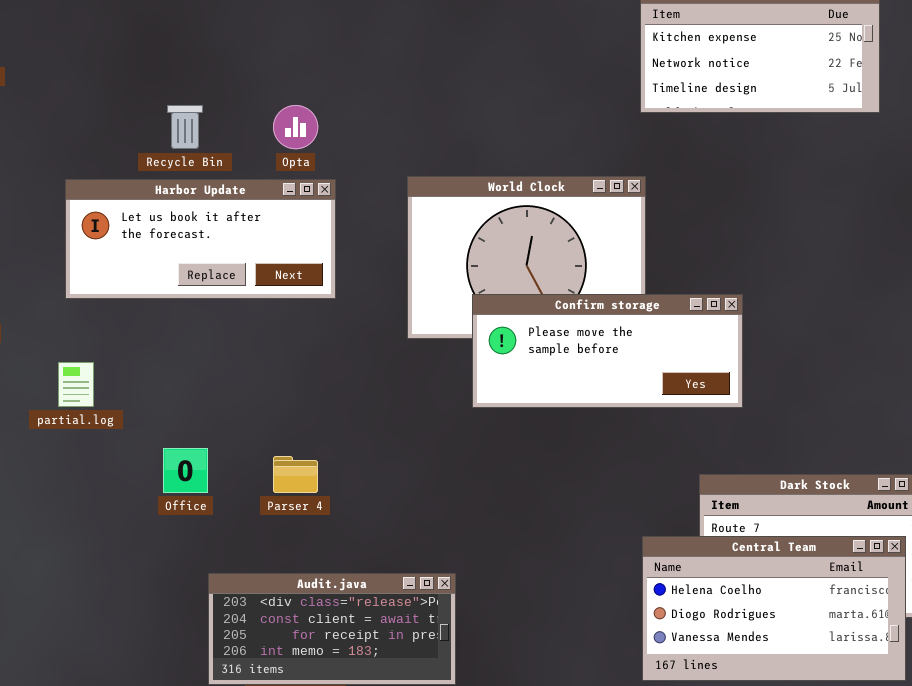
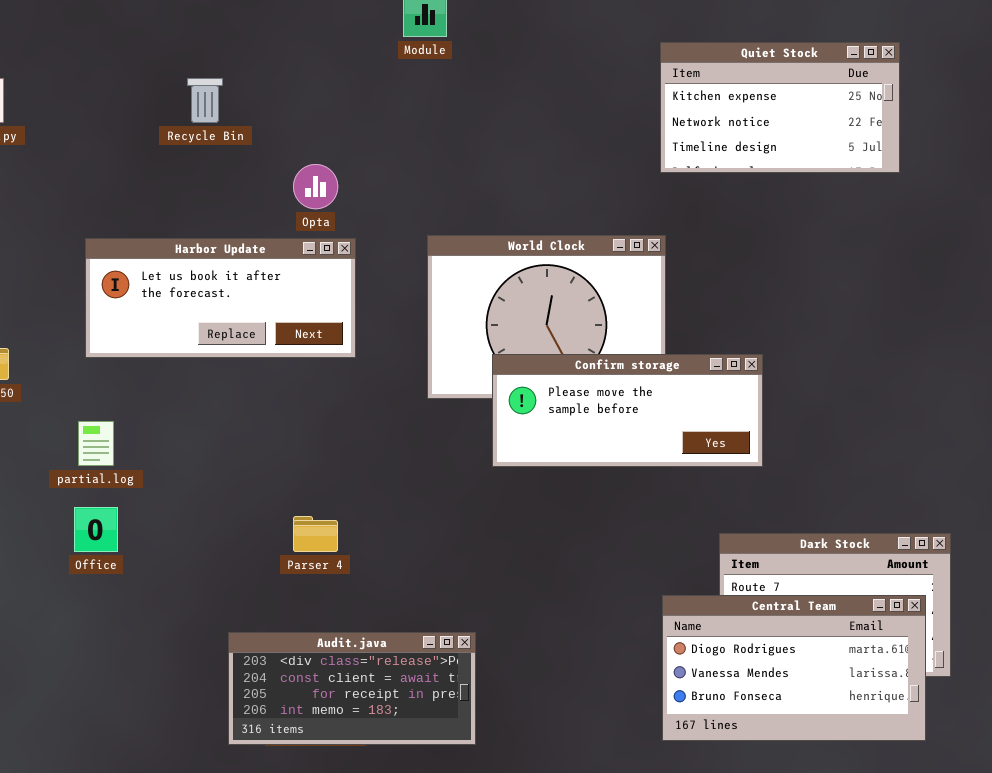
Recycle Bin: [167,105,203,149] -> [187,78,223,123], moved
Office: [163,448,208,493] -> [74,507,118,552], moved
Central Team: [642,536,906,681] -> [662,595,926,741], scrolled down 1 row

